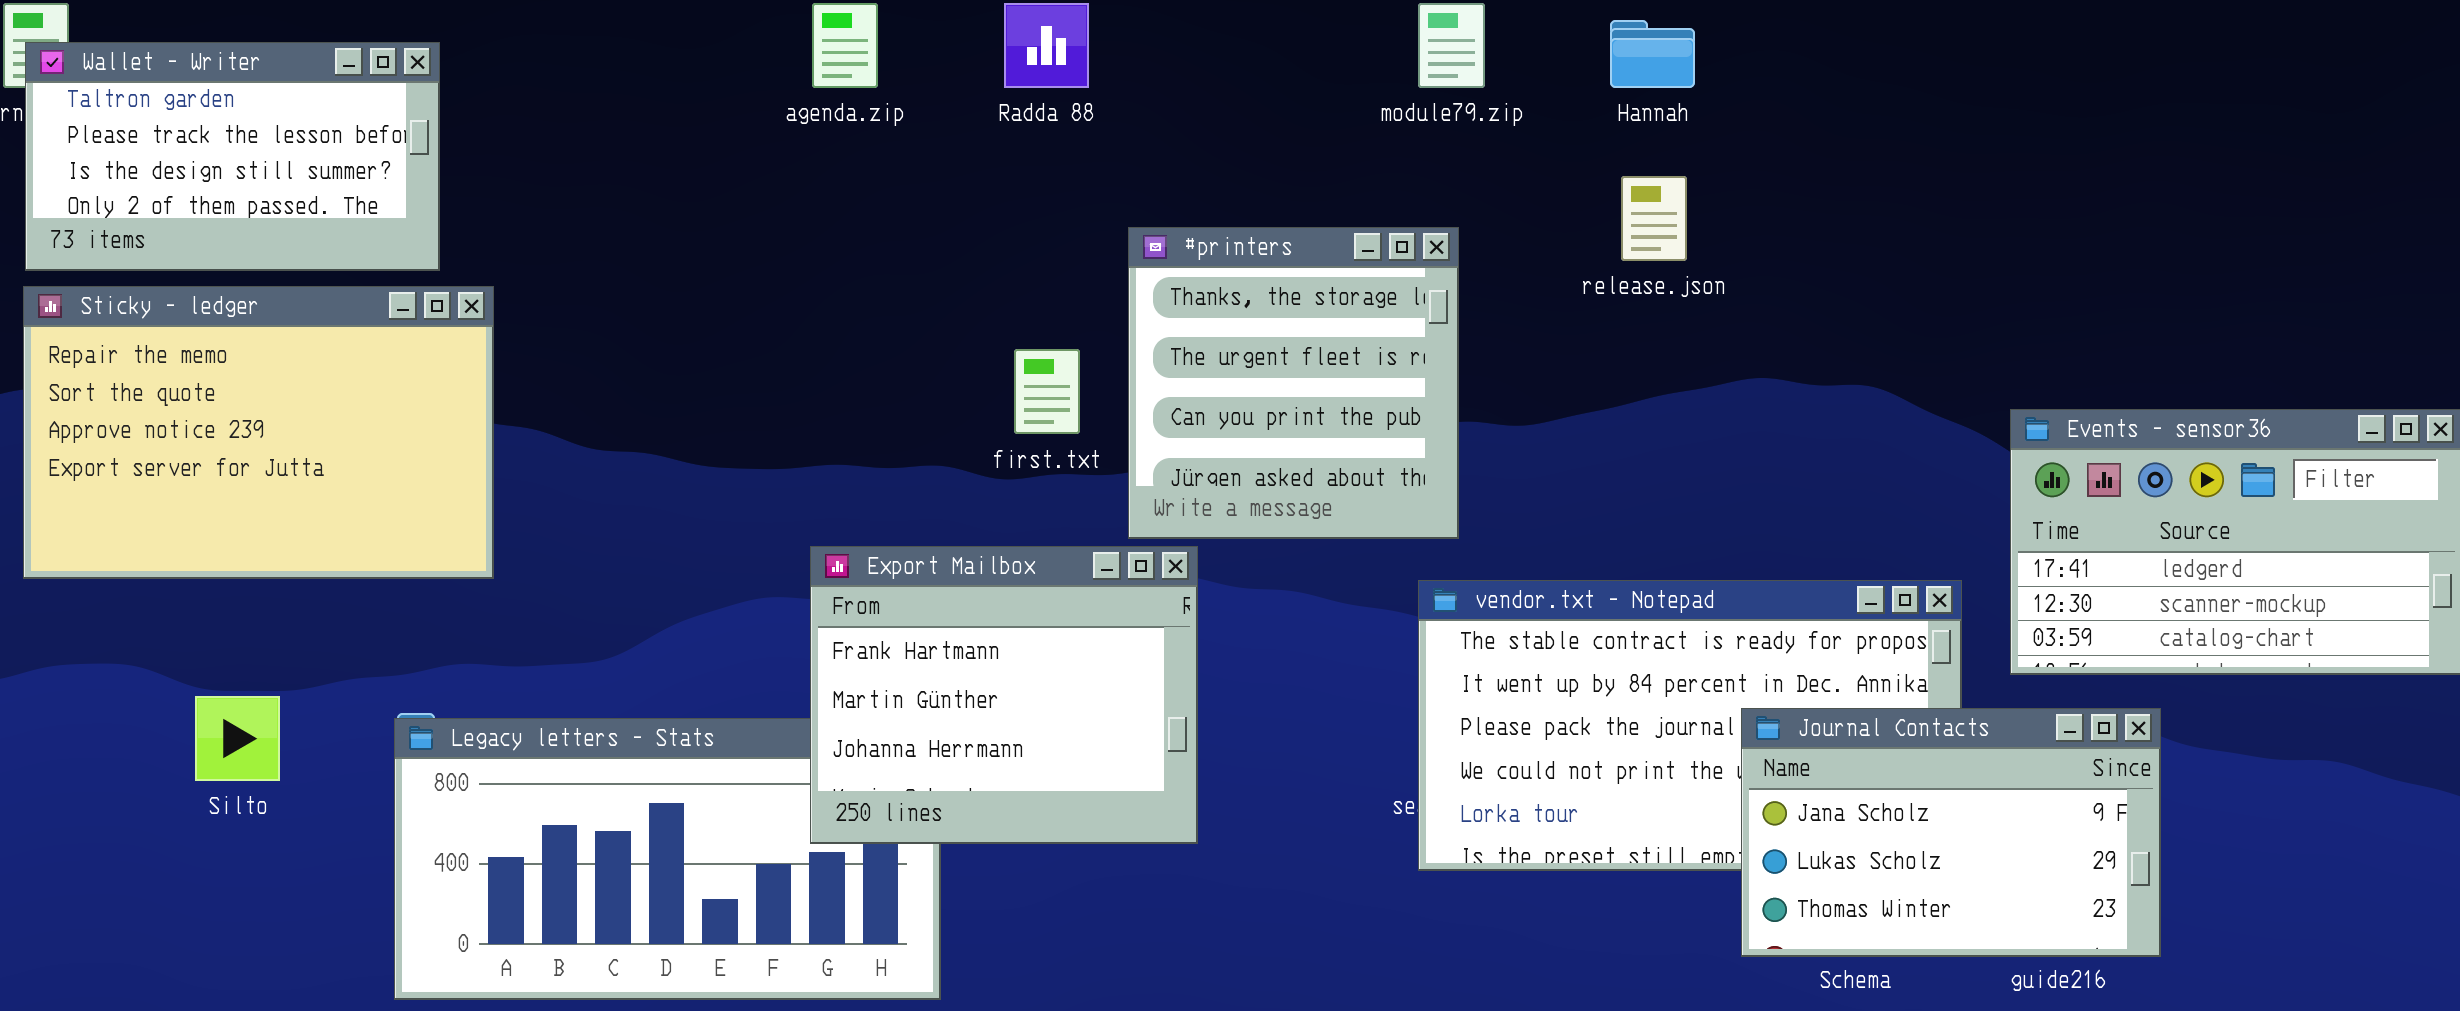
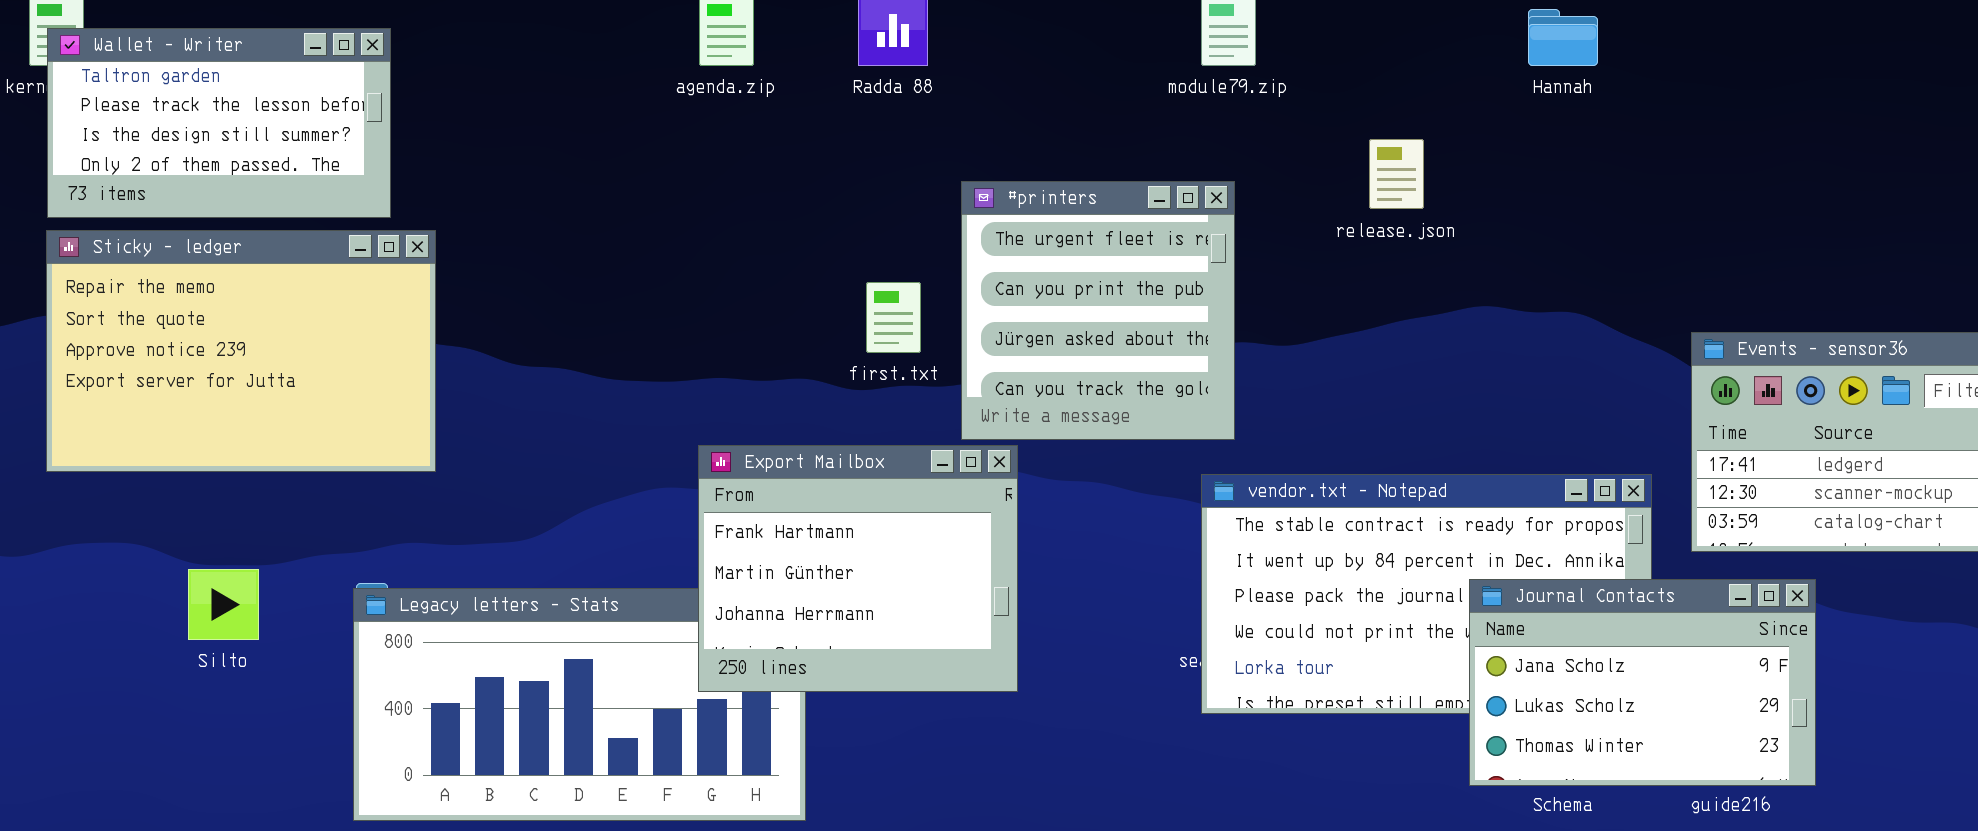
Hannah: [1610,20,1695,88] -> [1528,9,1598,66], moved
#printers: [1128,227,1459,539] -> [961,181,1235,440], scrolled down 1 row

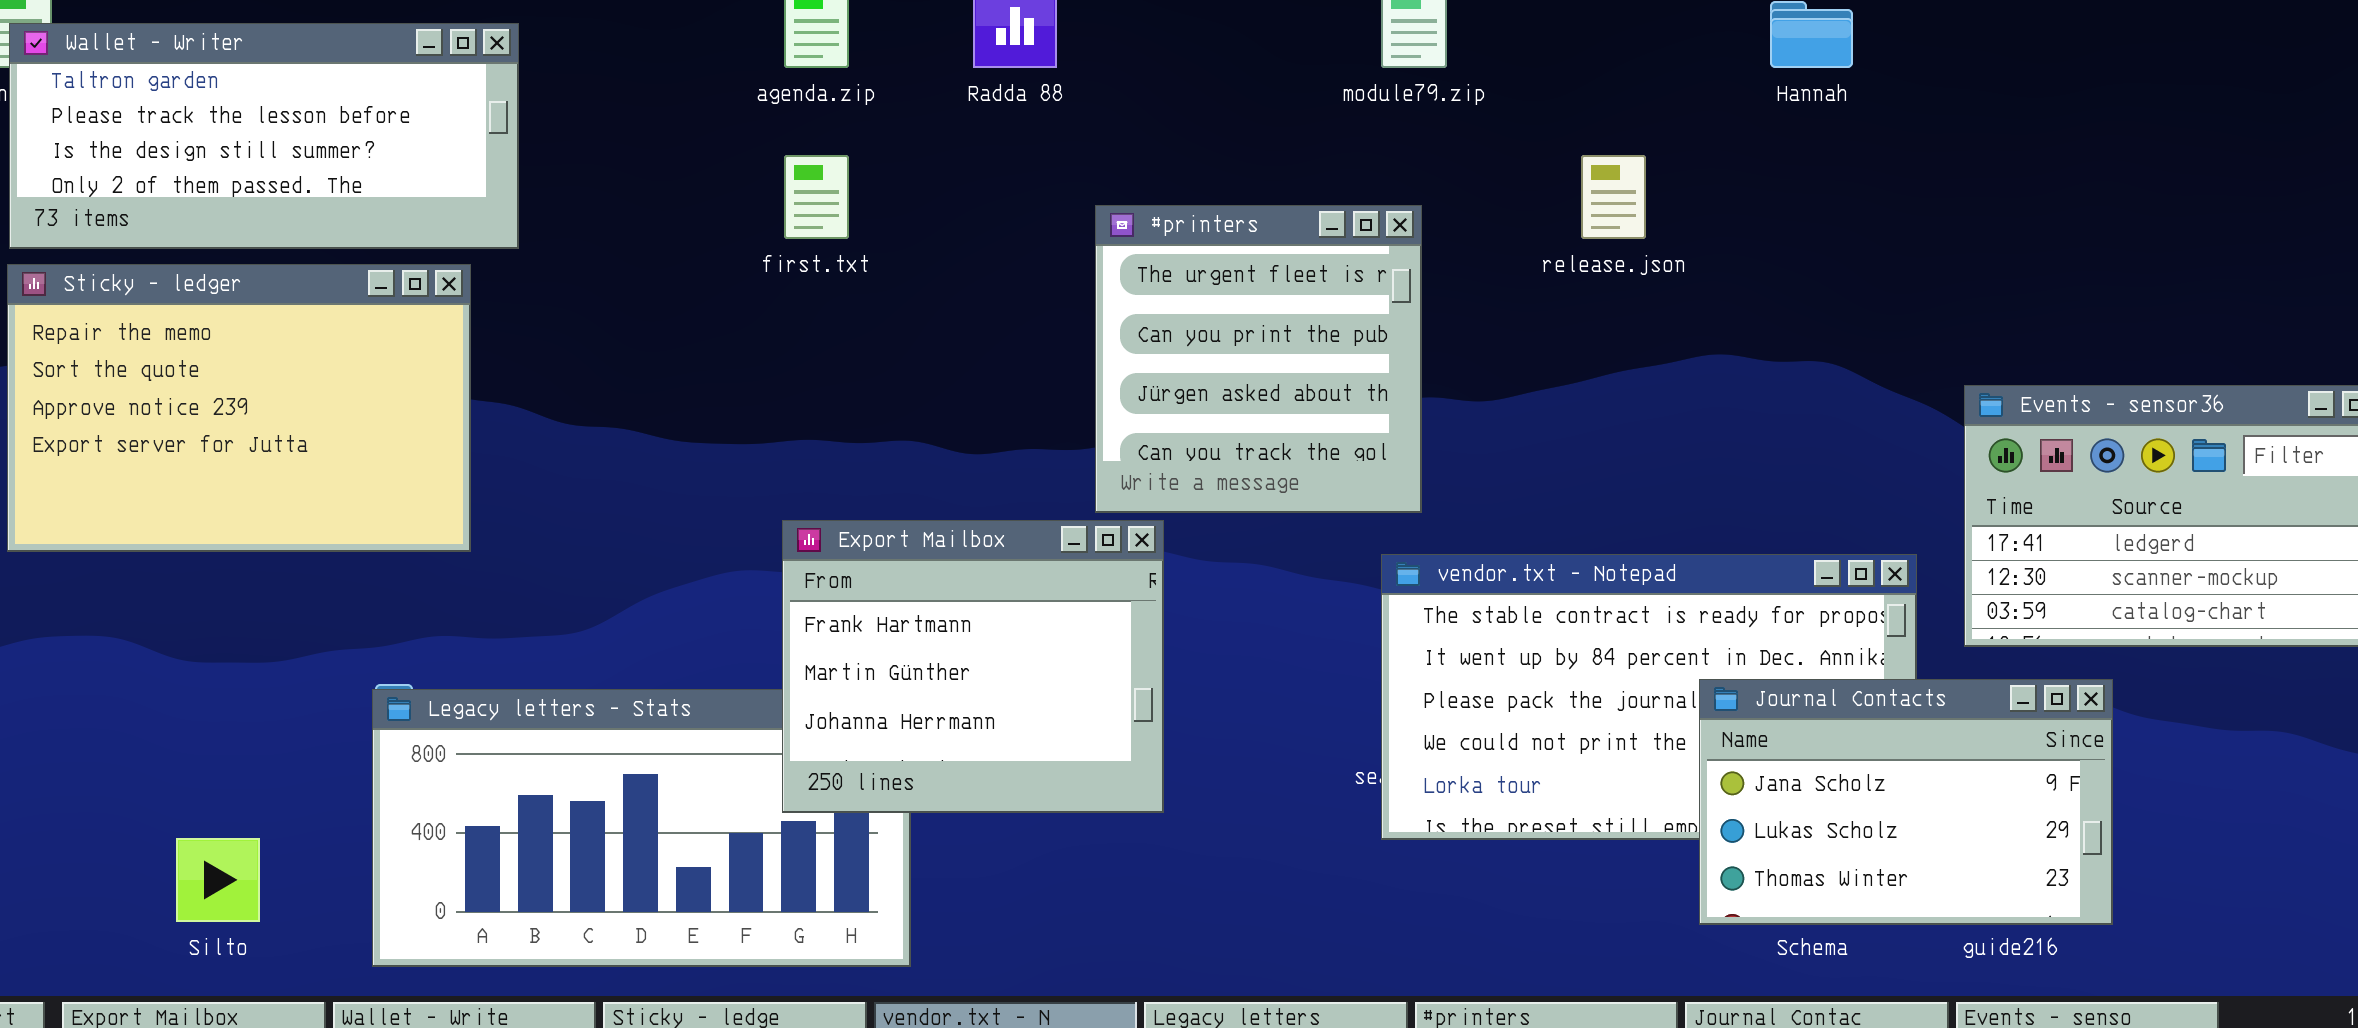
Wallet - Writer: [47,28,391,218] -> [9,23,519,249], resized
first.txt: [866,282,921,353] -> [784,155,849,239], moved
Silto: [188,569,259,640] -> [176,838,260,922], moved

